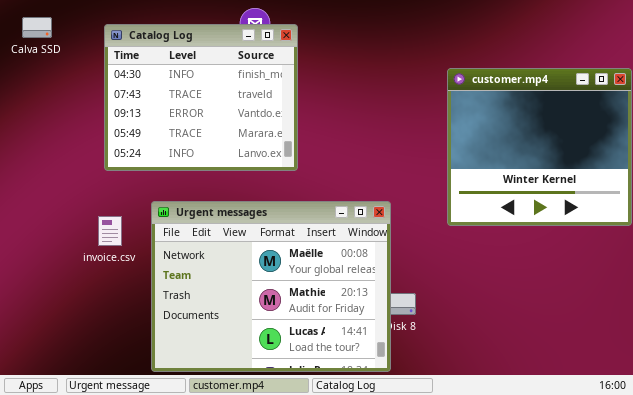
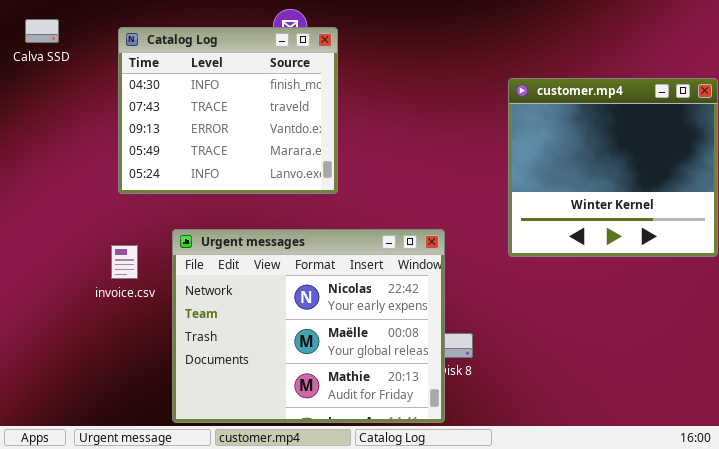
Urgent messages: [151,201,391,372] -> [172,229,445,423], scrolled up 1 row

